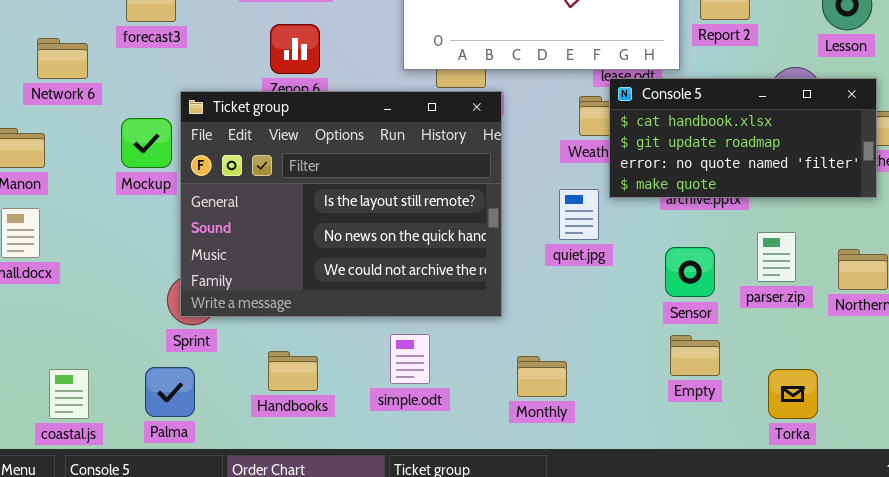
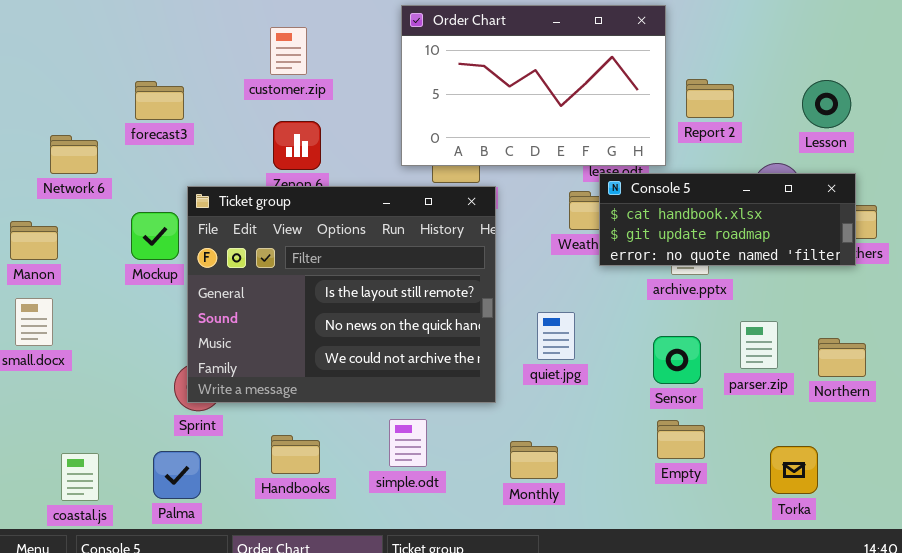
Console 5: [609,78,877,198] -> [599,173,856,266], resized
quiet.jpg: [559,189,599,240] -> [537,312,575,360], moved
Torka: [768,369,818,419] -> [770,446,818,494], moved

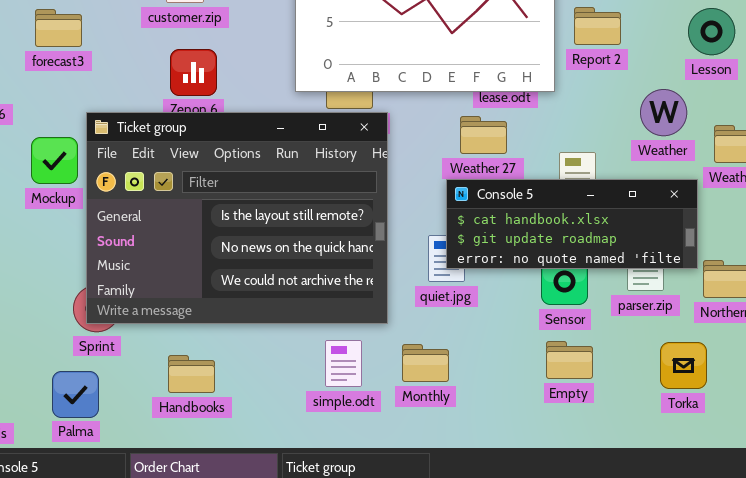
Console 5: [599,173,856,266] -> [446,179,698,269], moved
simple.odt: [389,419,427,467] -> [325,340,362,387], moved
Monthly: [510,441,558,479] -> [402,344,449,382], moved
Torka: [770,446,818,494] -> [660,342,707,389], moved

